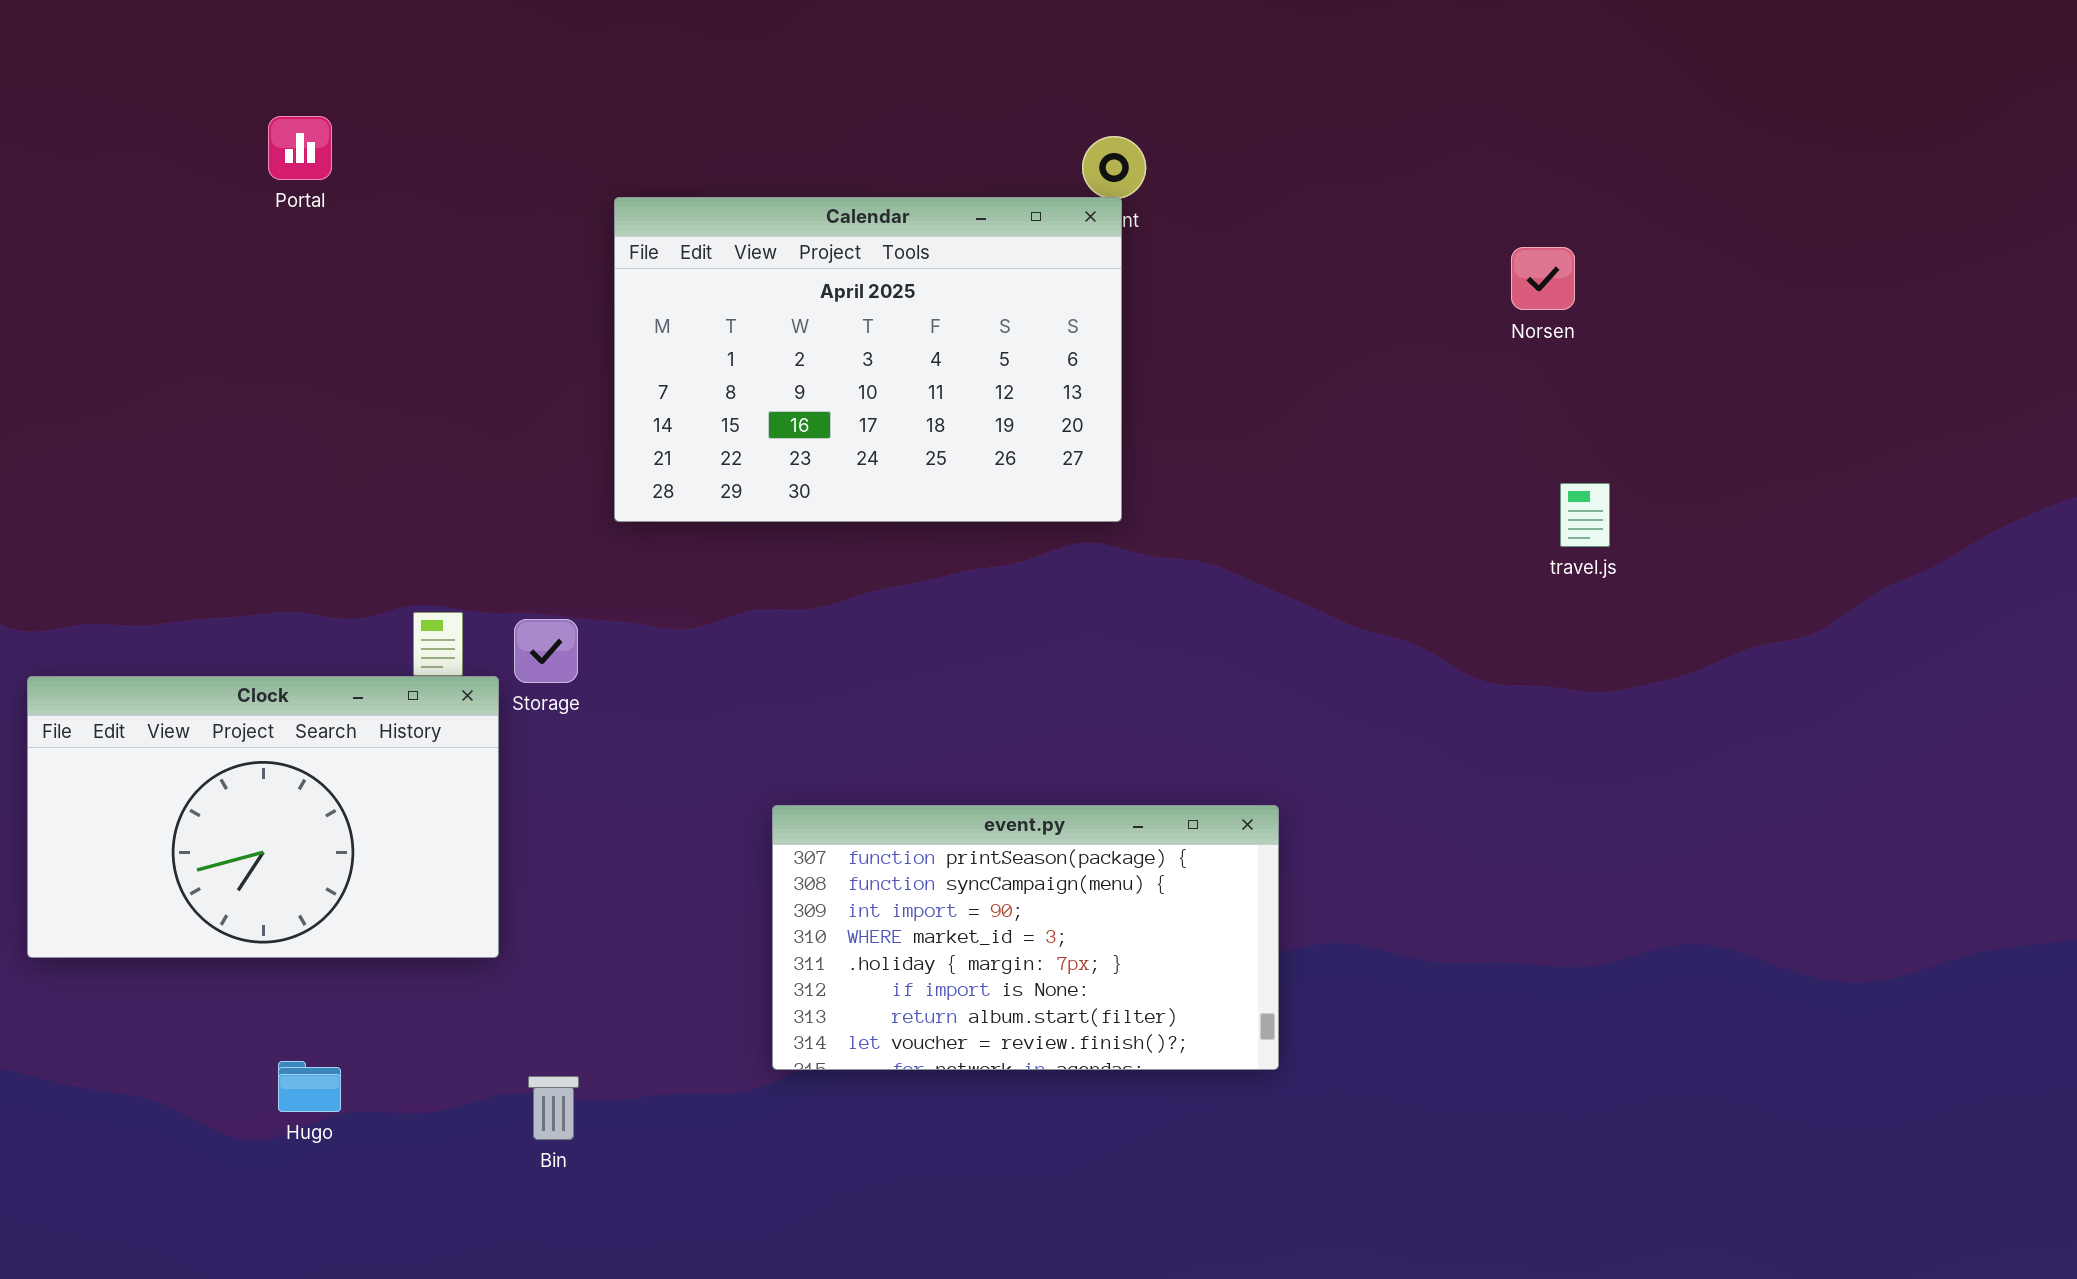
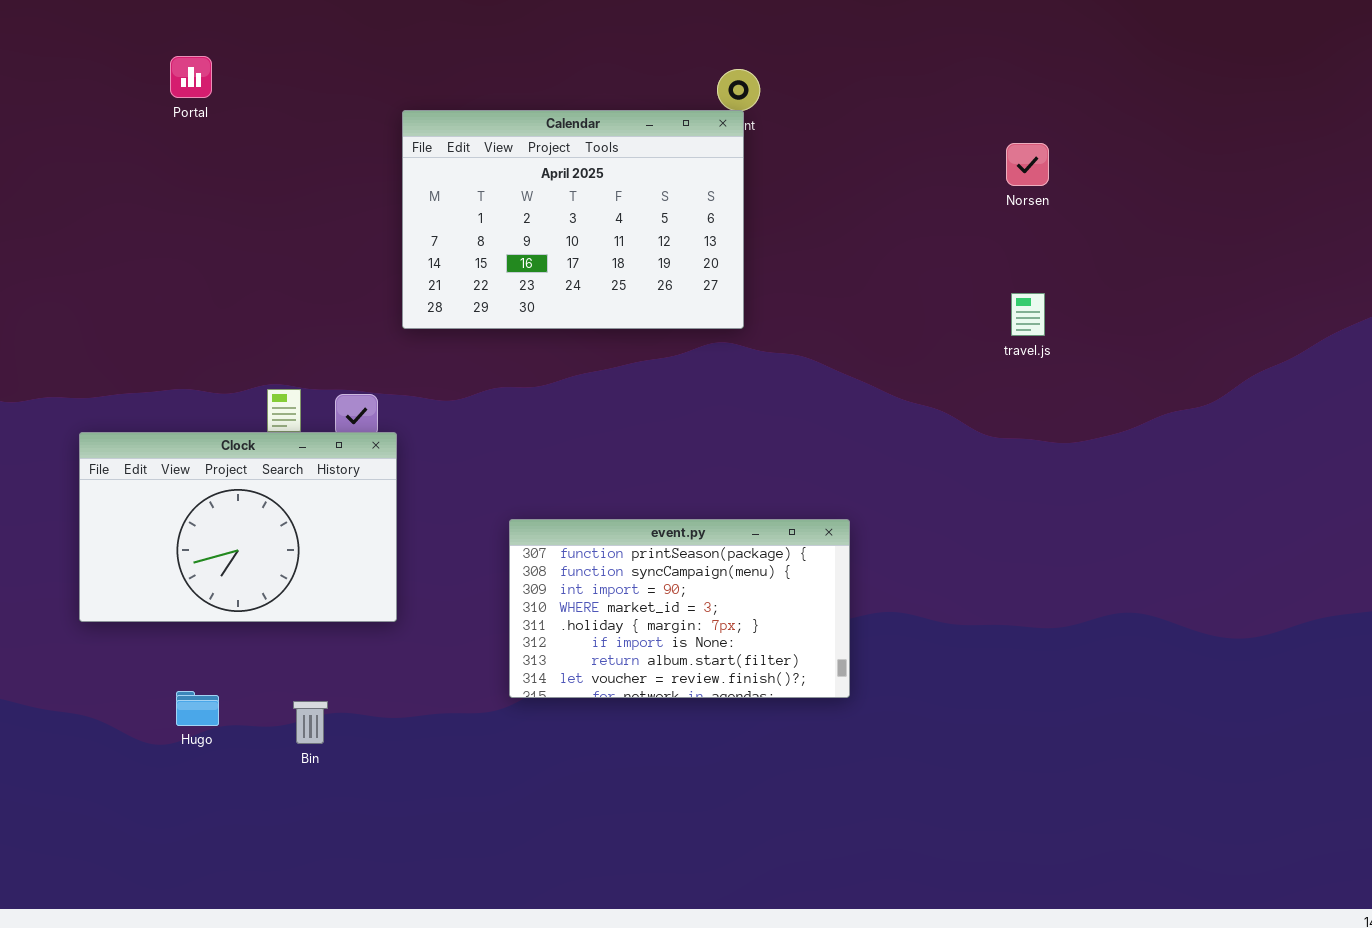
travel.js: [1560,483,1610,547] -> [1011,293,1045,336], moved
Clock: [27,676,499,958] -> [79,432,397,622], moved
Bin: [528,1076,579,1140] -> [293,701,328,744], moved

